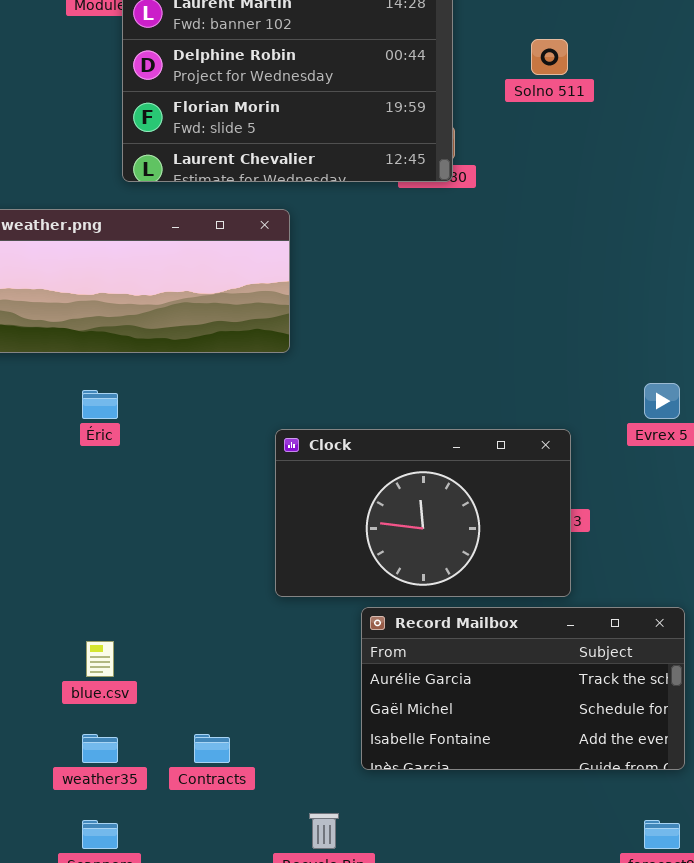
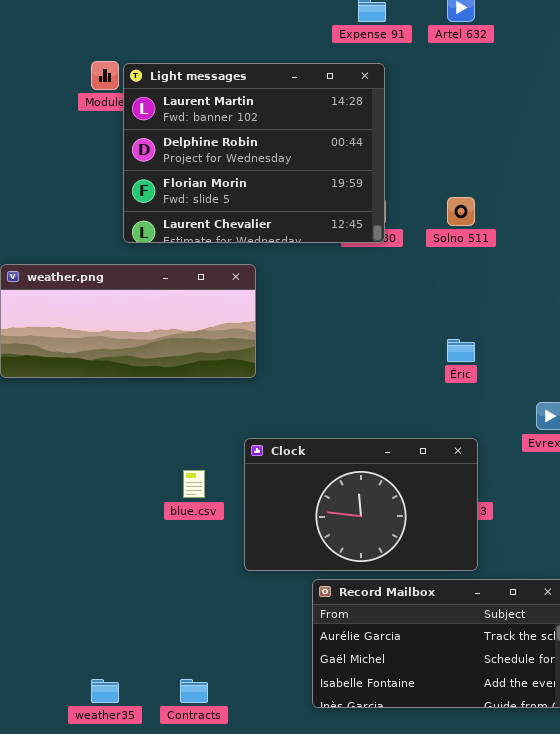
Solno 511: [531,39,568,75] -> [447,197,475,226], moved
Éric: [82,390,118,419] -> [447,339,475,362], moved
blue.csv: [86,641,114,677] -> [183,470,205,498], moved

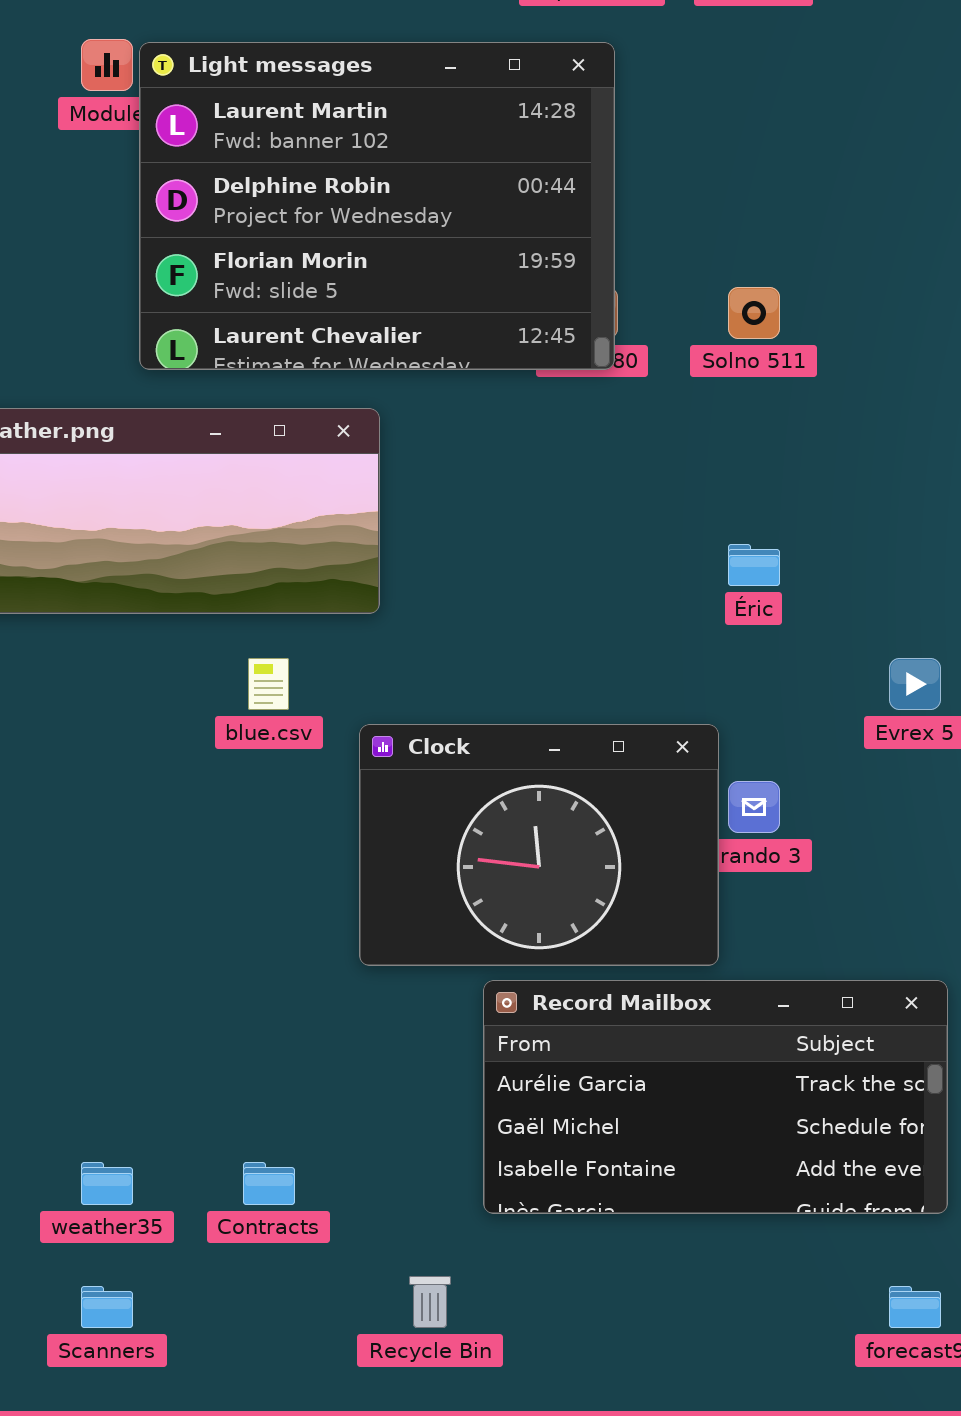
Clock: [244,438,478,571] -> [359,724,719,966], resized
blue.csv: [183,470,205,498] -> [248,658,289,710], moved

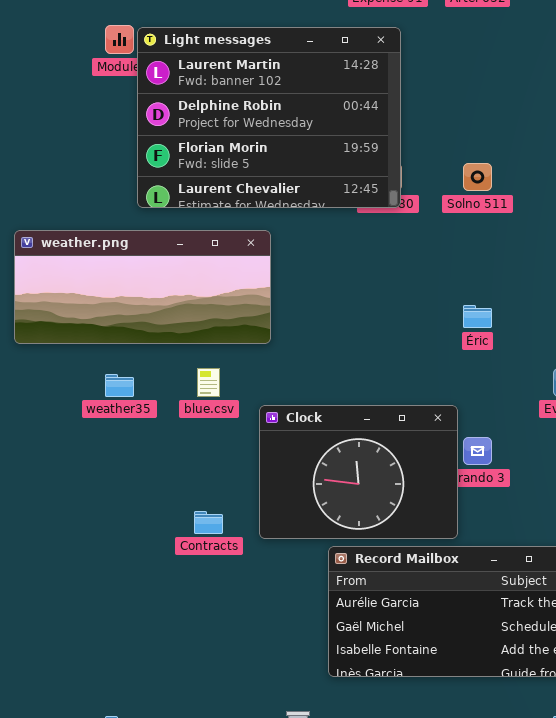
weather35: [81,1162,133,1205] -> [105,374,134,397], moved
Contracts: [243,1162,295,1205] -> [194,511,223,534], moved

